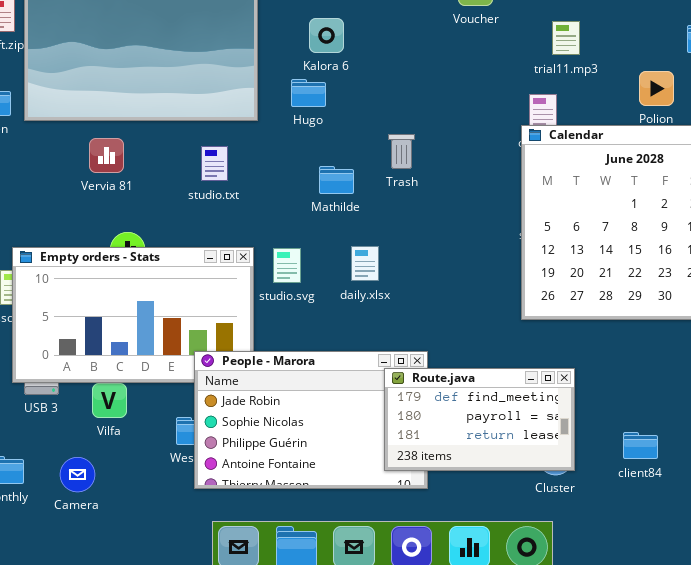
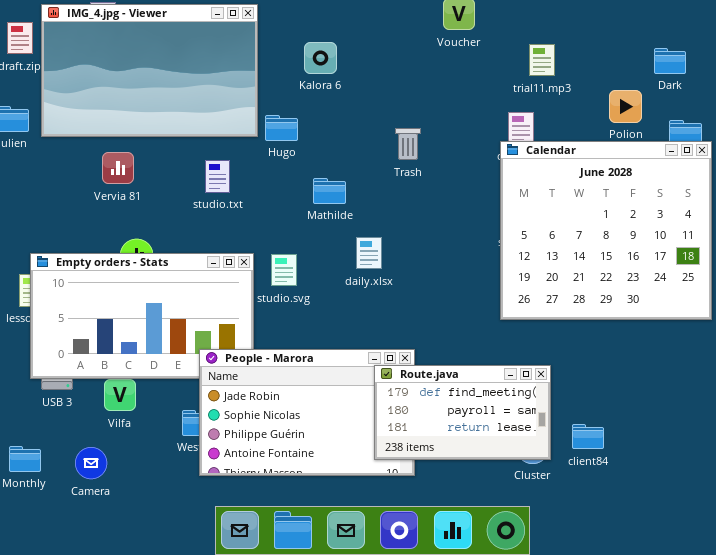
Hugo: [291,79,326,107] -> [265,115,298,141], moved
Trash: [388,134,415,169] -> [395,128,421,160], moved
daily.xlsx: [351,246,379,281] -> [356,237,382,269], moved
client84: [623,432,658,459] -> [572,424,604,449], moved

